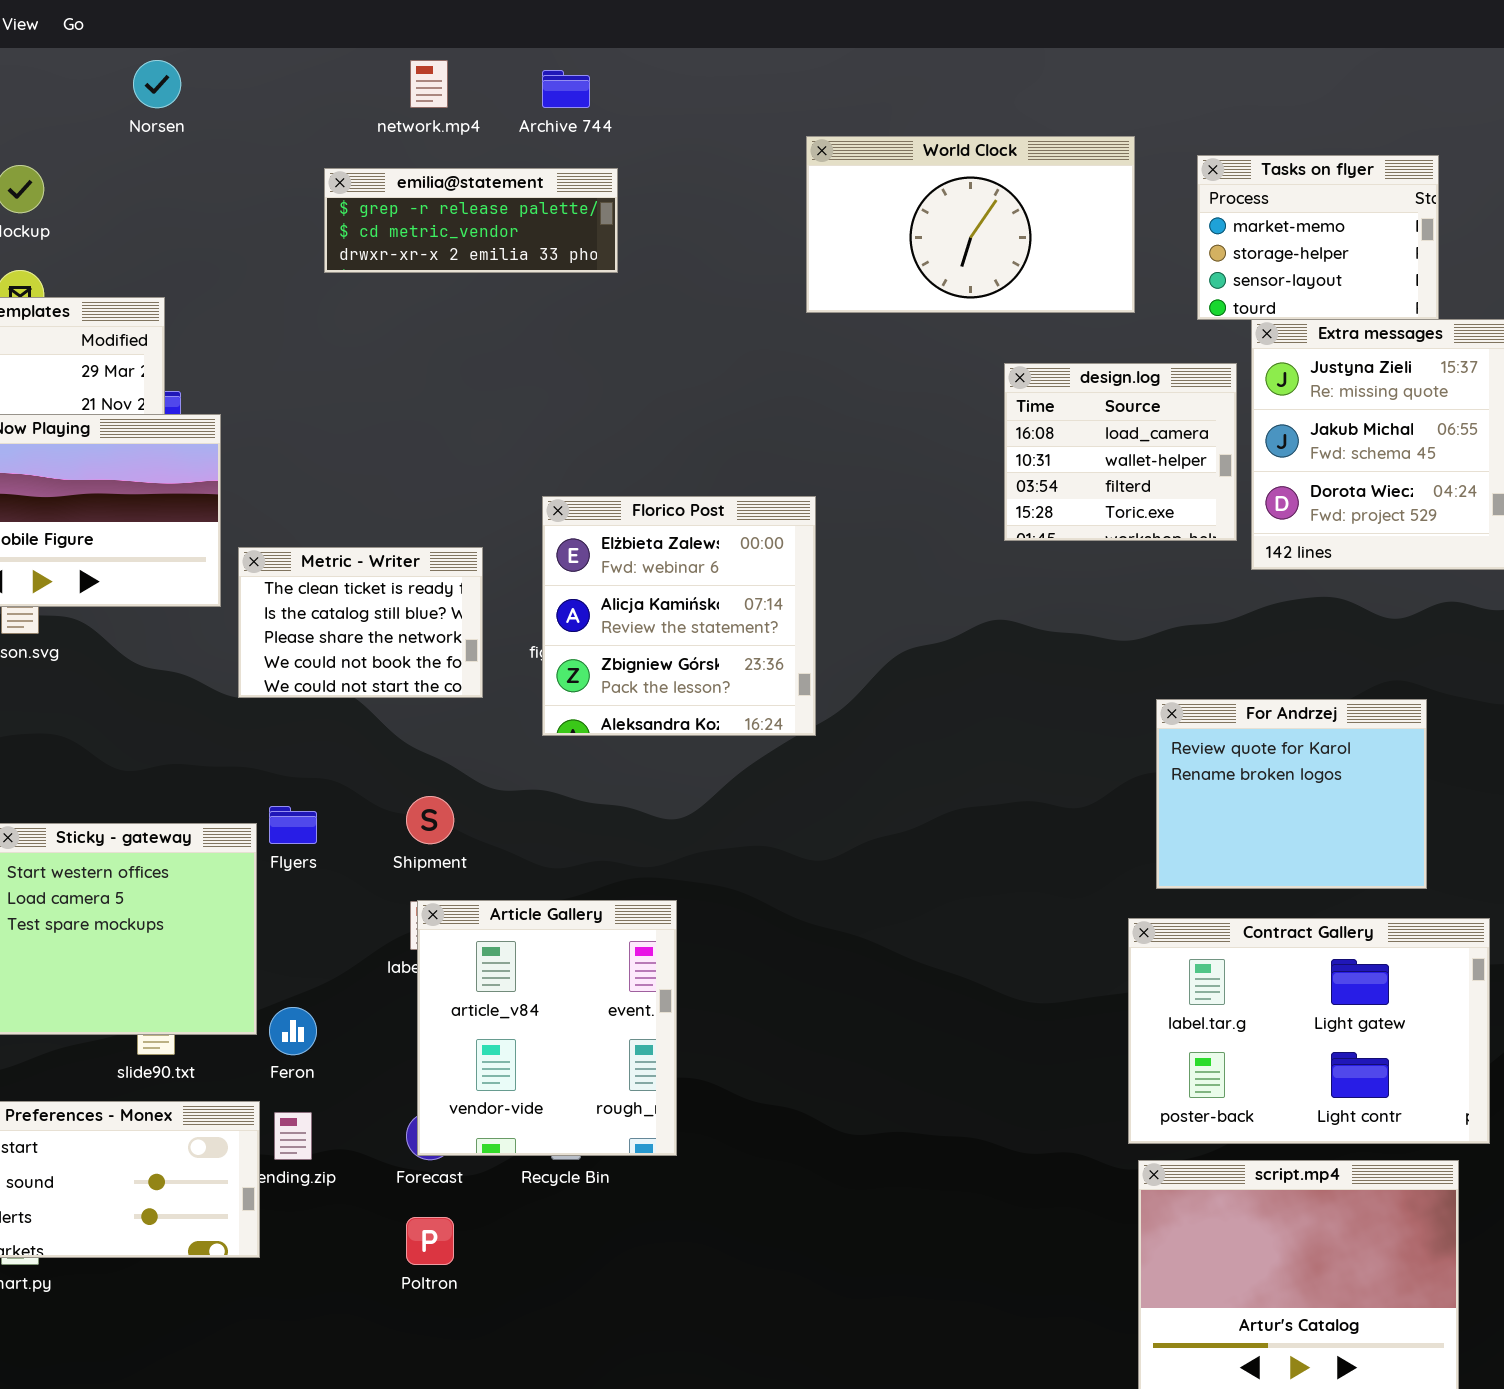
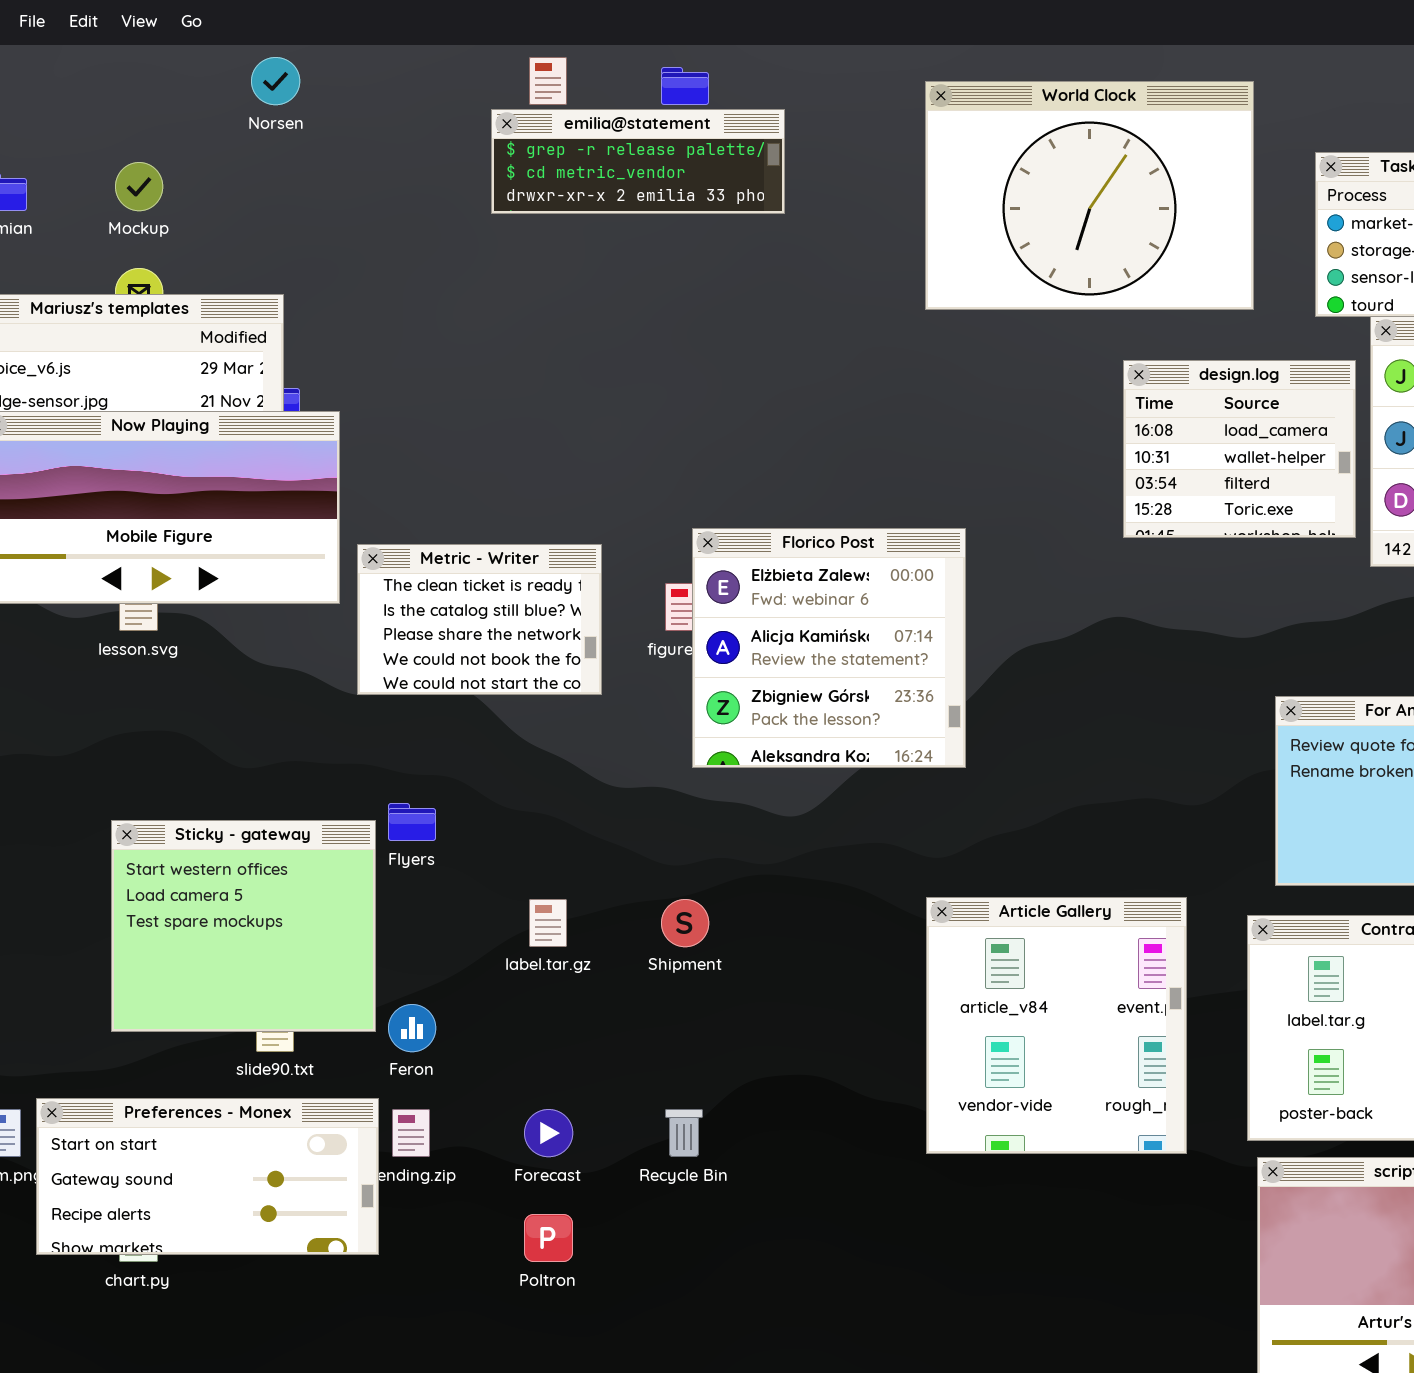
World Clock: [806,136,1135,313] -> [925,81,1254,310], resized
emilia@statement: [324,168,618,273] -> [491,109,785,214], moved
Florico Post: [542,496,816,736] -> [692,528,966,768], moved
Shipment: [406,796,454,844] -> [661,899,709,947], moved
Article Gallery: [417,900,677,1156] -> [926,897,1187,1154], moved

